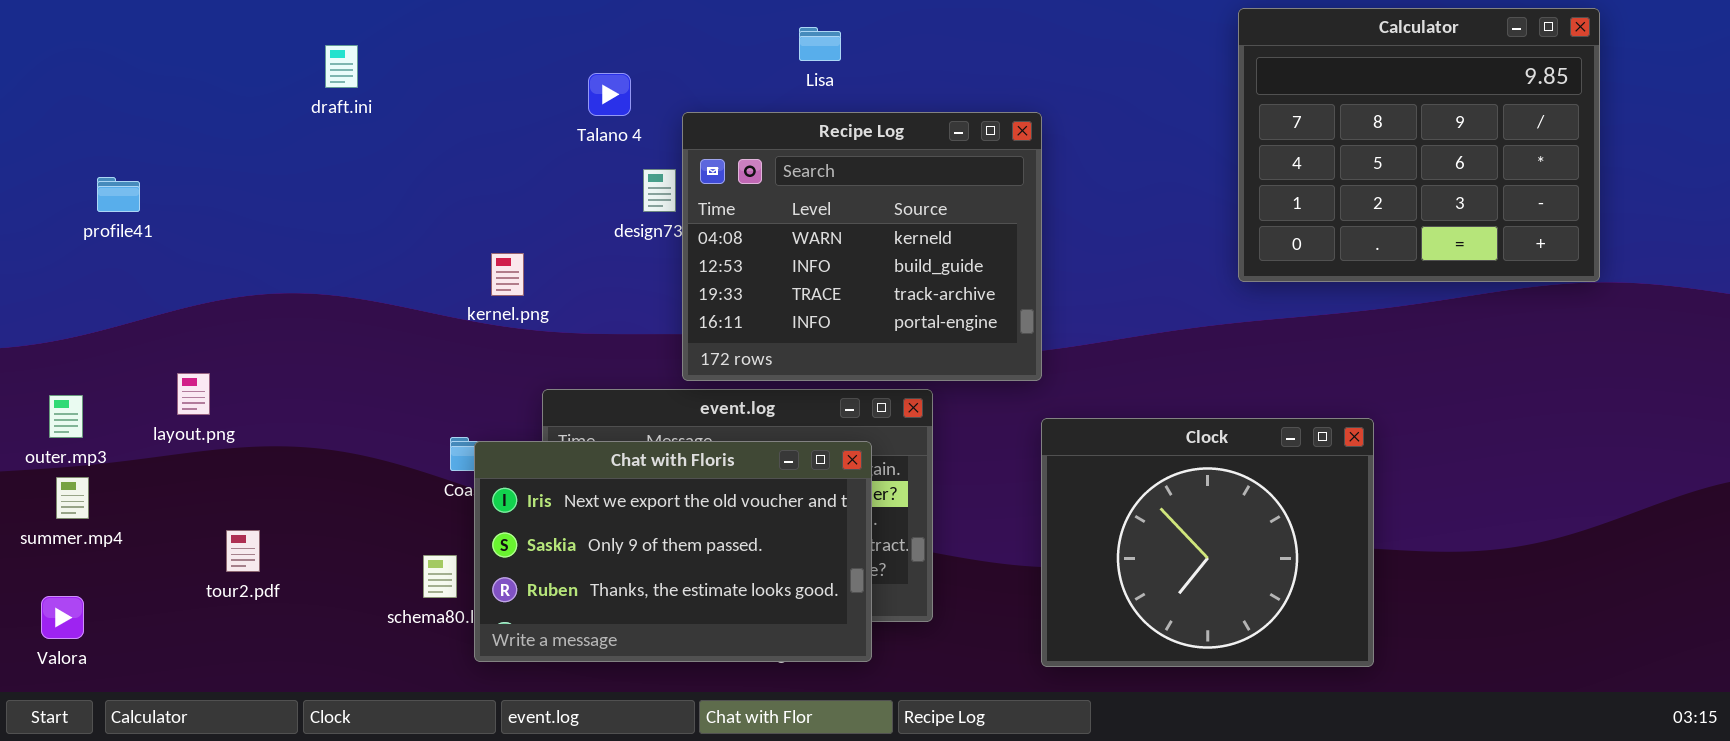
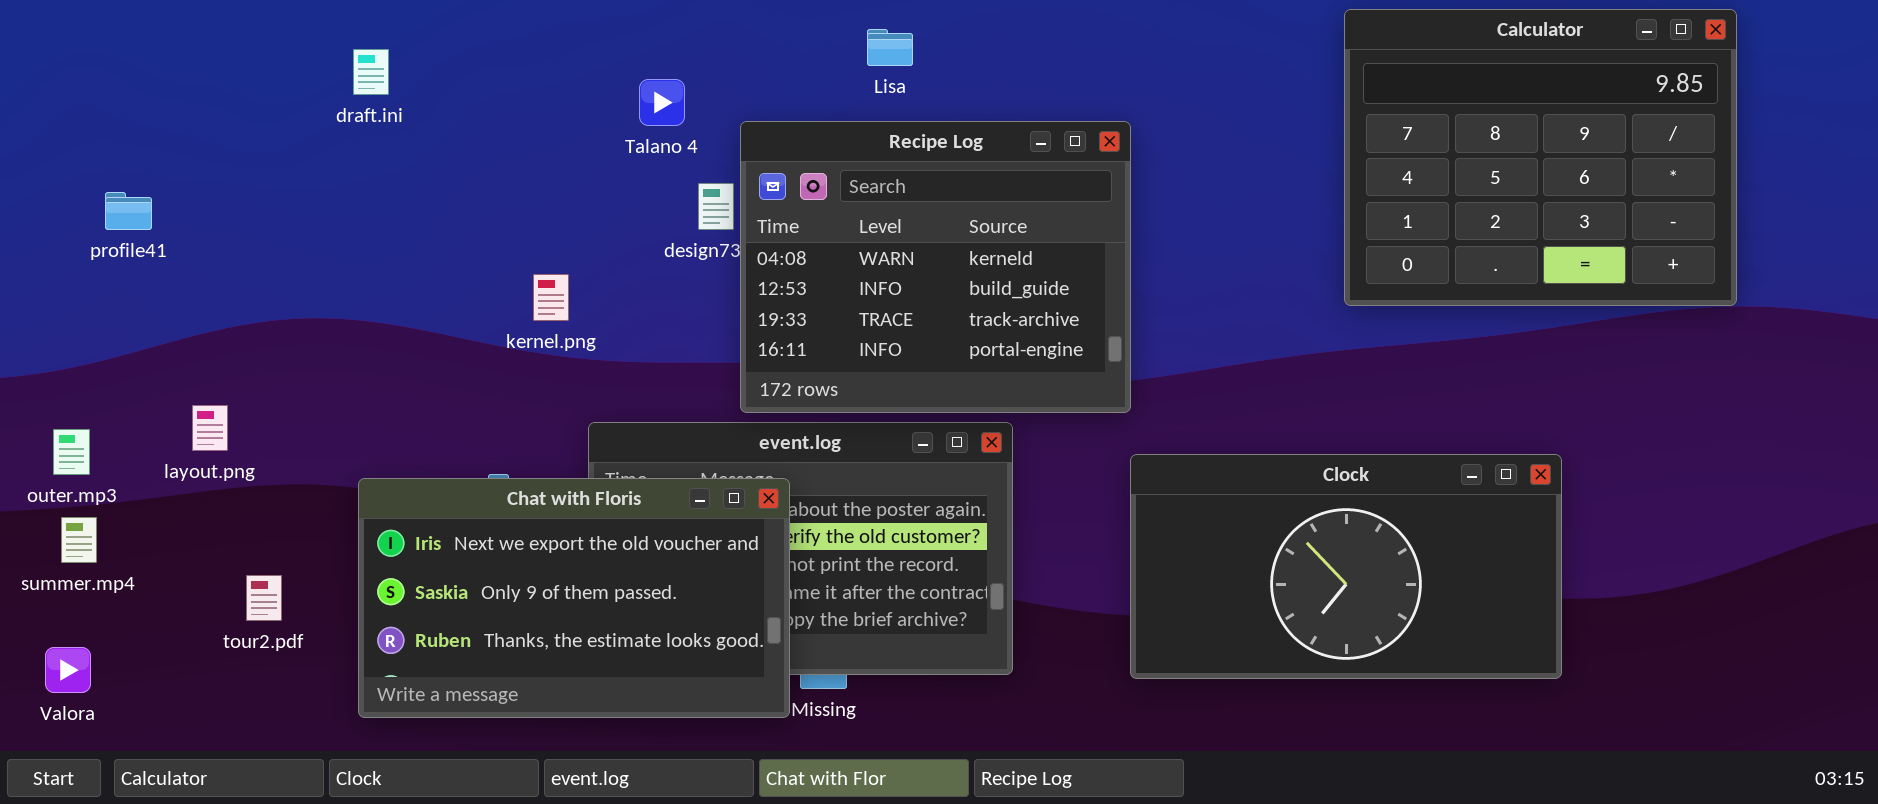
Clock: [1041,418,1374,667] -> [1130,454,1562,679], resized
Chat with Floris: [474,441,872,662] -> [358,478,790,718], moved

